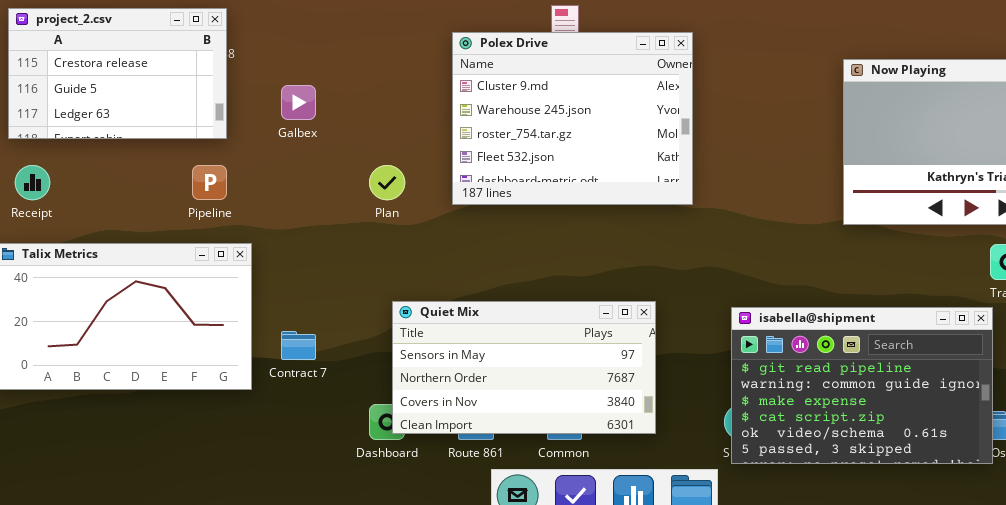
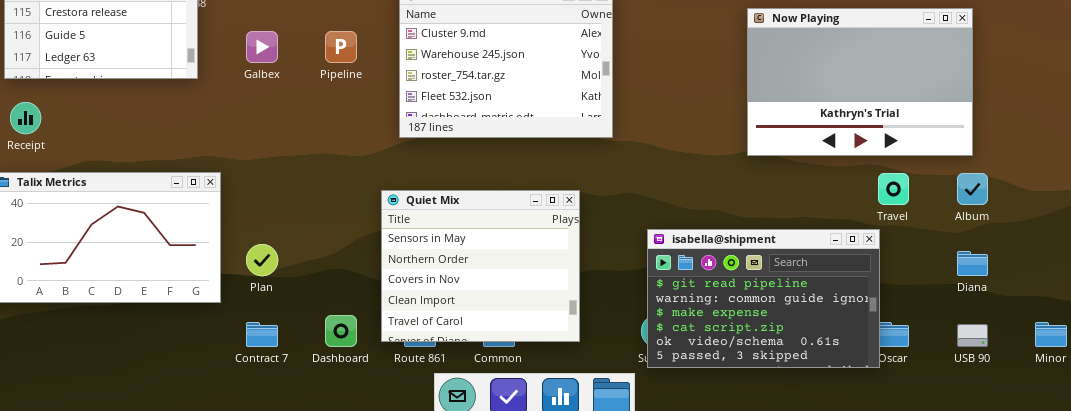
Pipeline: [192,165,227,200] -> [325,31,357,63], moved
Plan: [369,165,405,200] -> [246,244,278,276], moved
Quiet Mix: [392,301,656,434] -> [381,190,580,342], resized
Contract 7: [281,331,316,360] -> [246,322,278,347], moved

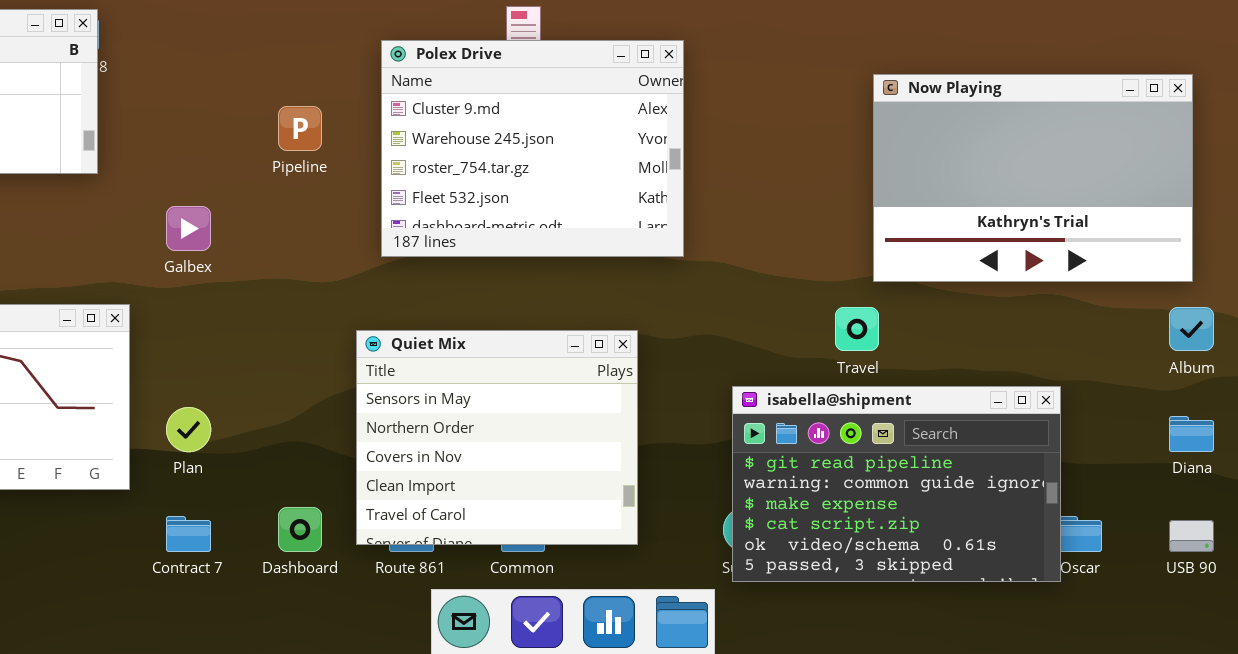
Galbex: [246,31,278,63] -> [166,206,211,251], moved
Travel: [878,173,909,205] -> [835,307,879,351], moved

